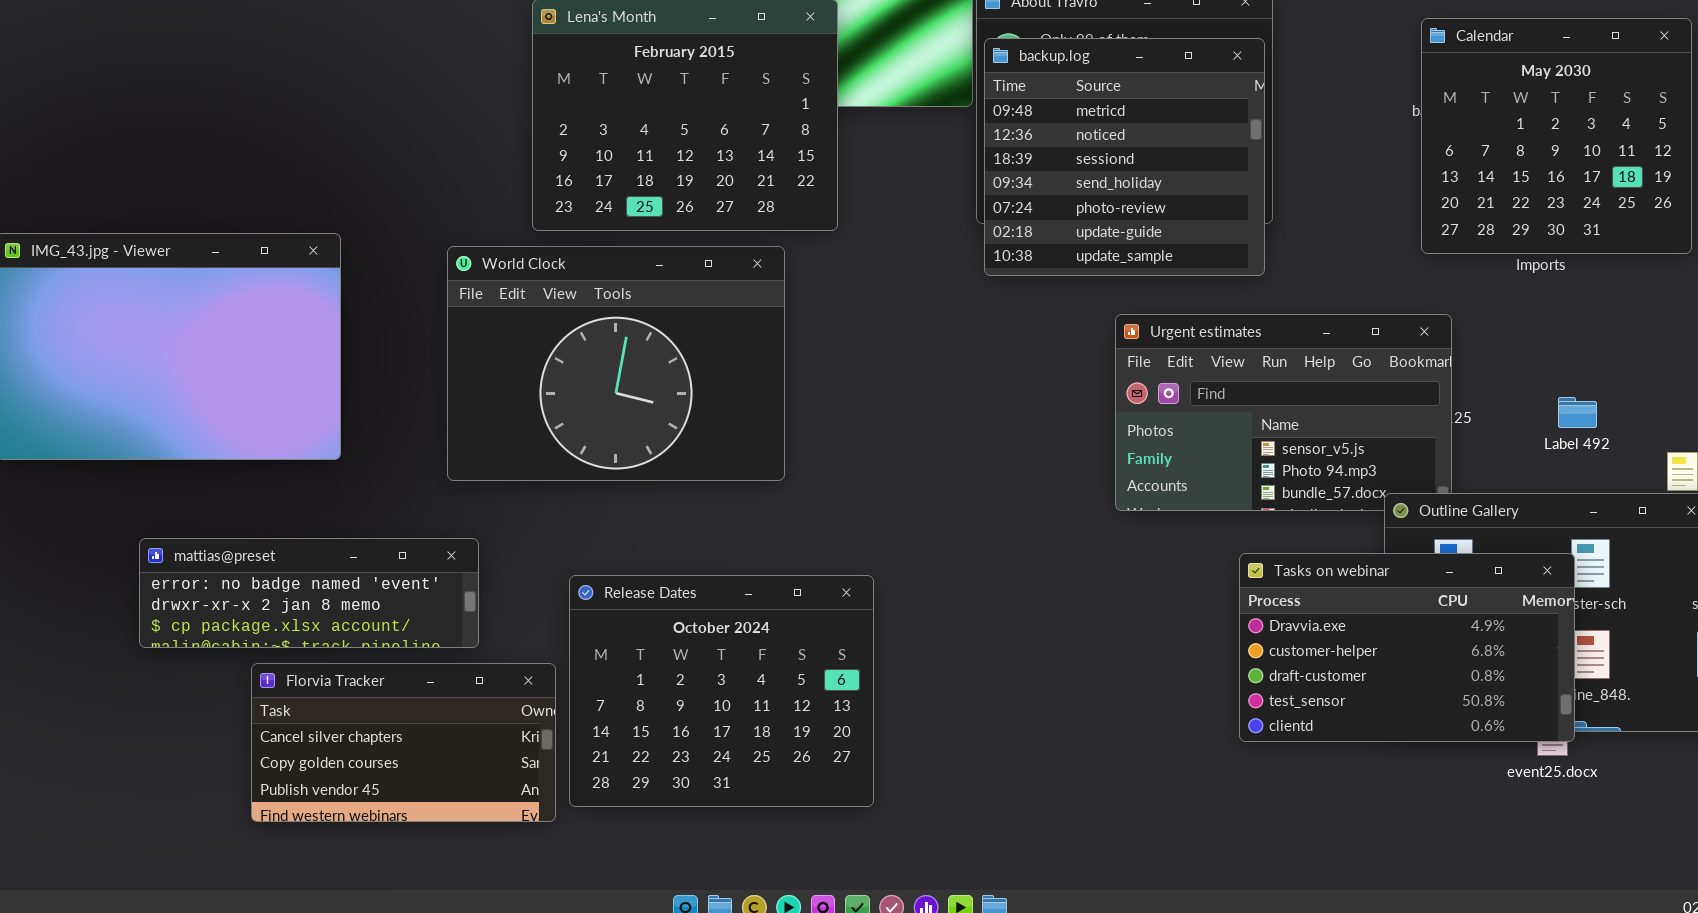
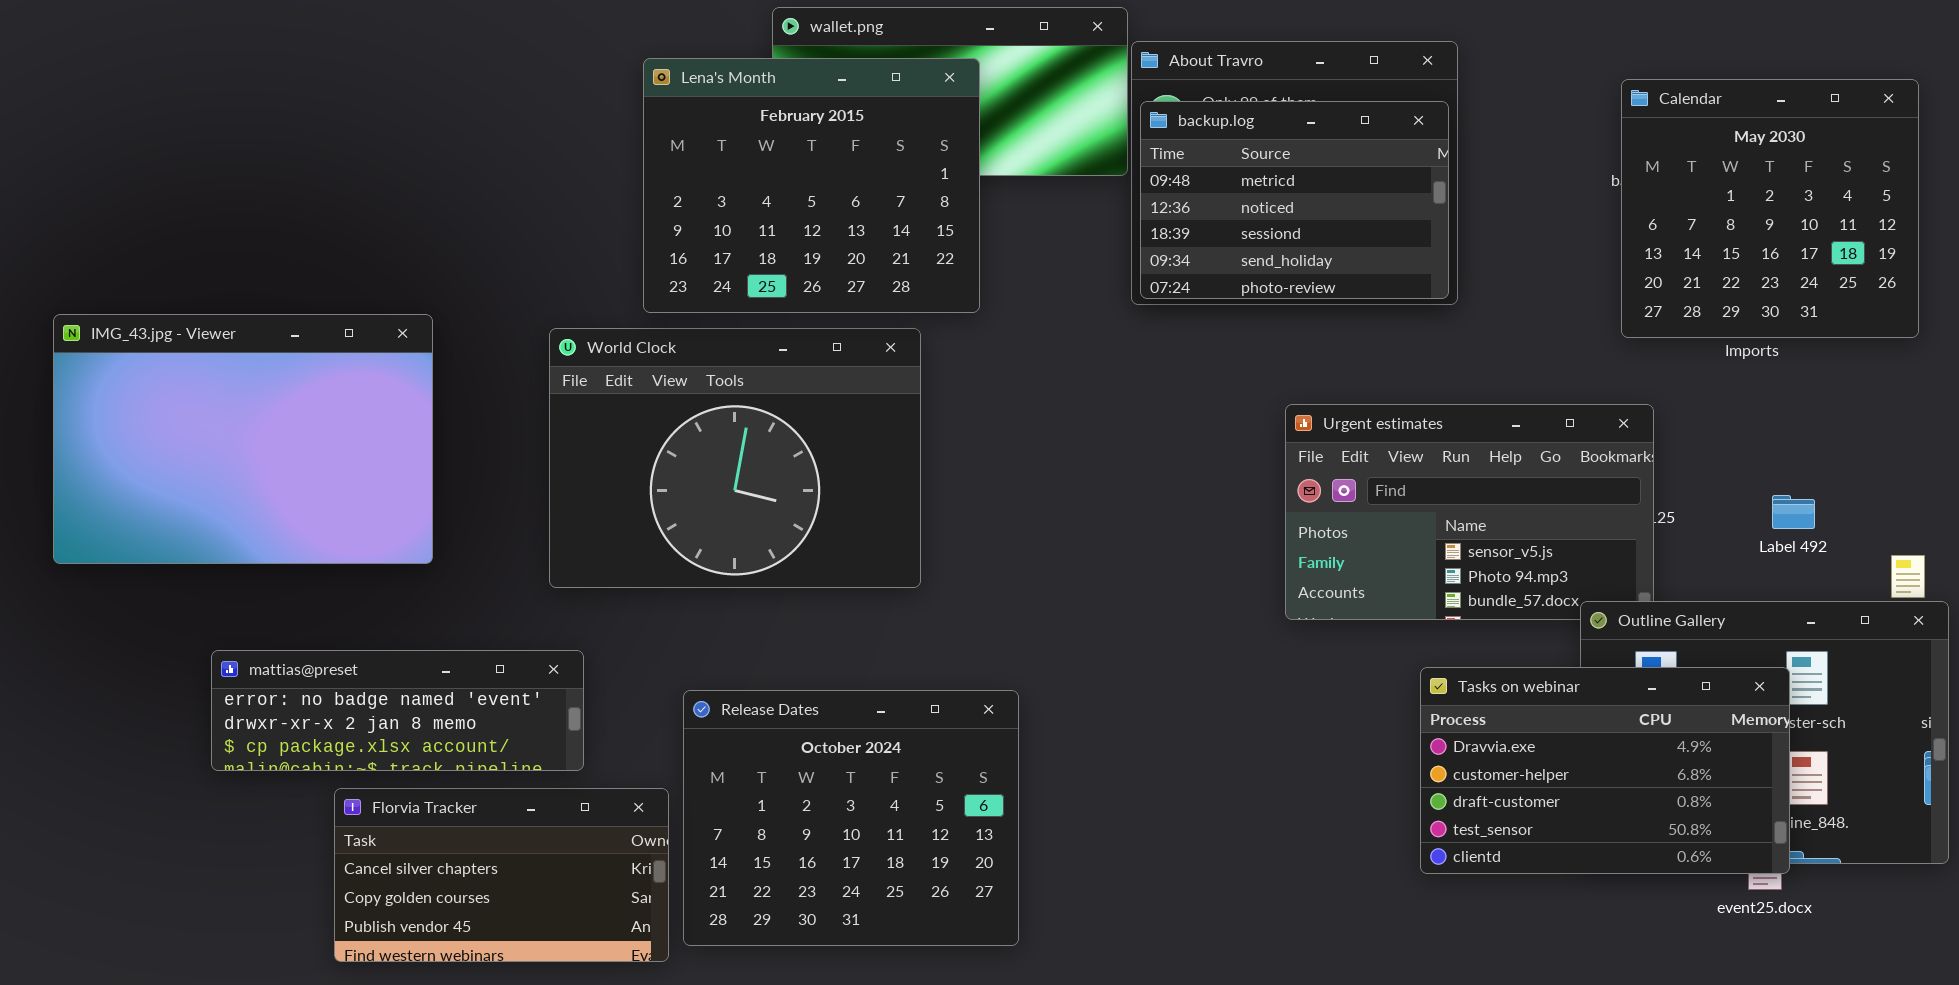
backup.log: [984,38,1265,276] -> [1140,101,1449,299], resized

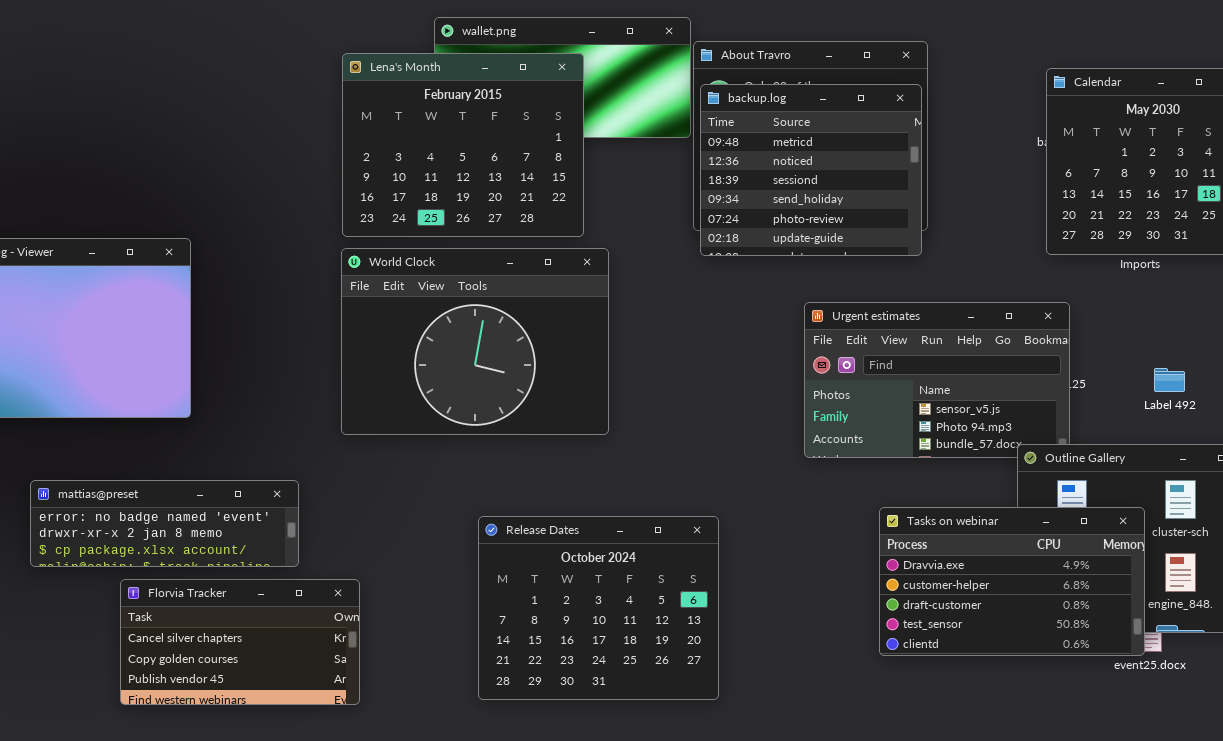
backup.log: [1140,101,1449,299] -> [700,84,922,256], resized
World Clock: [549,328,921,588] -> [341,248,609,435], moved
Tasks on webinar: [1420,667,1790,874] -> [879,507,1145,656], moved
Release Dates: [683,690,1019,946] -> [478,516,719,700], moved

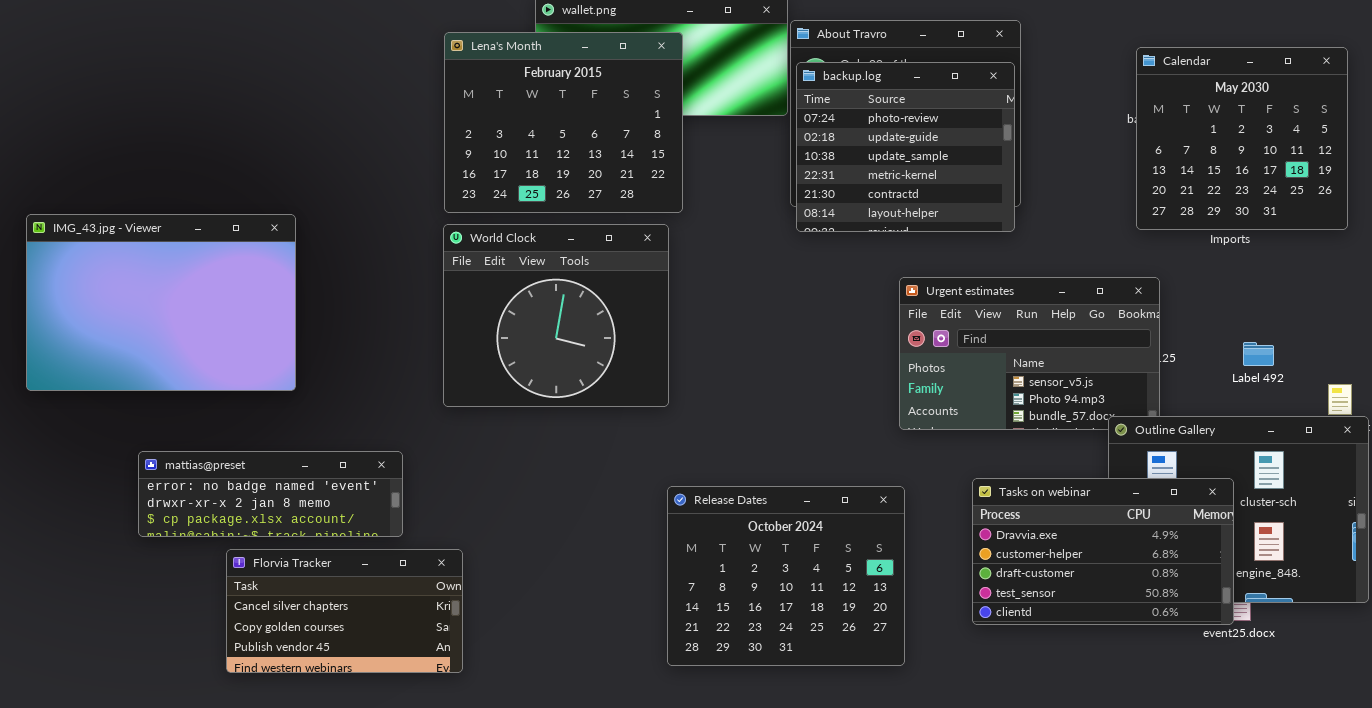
backup.log: [700,84,922,256] -> [796,62,1015,232], scrolled down 4 rows
World Clock: [341,248,609,435] -> [443,224,669,407], resized
Release Dates: [478,516,719,700] -> [667,486,905,666], moved

